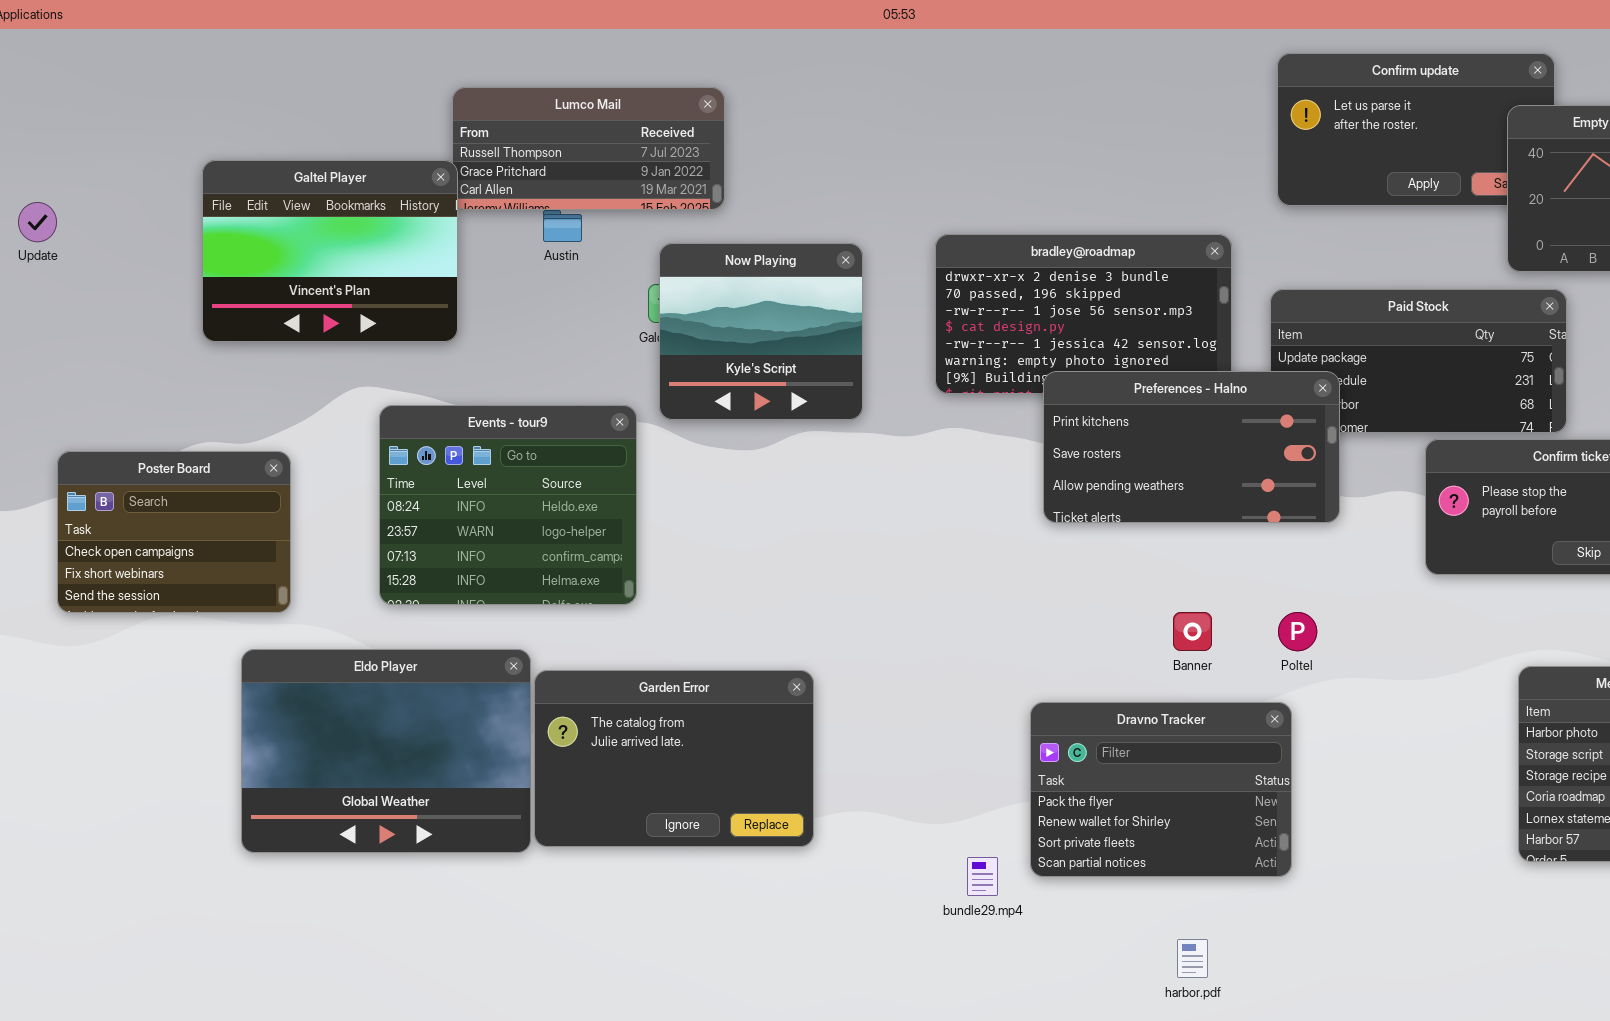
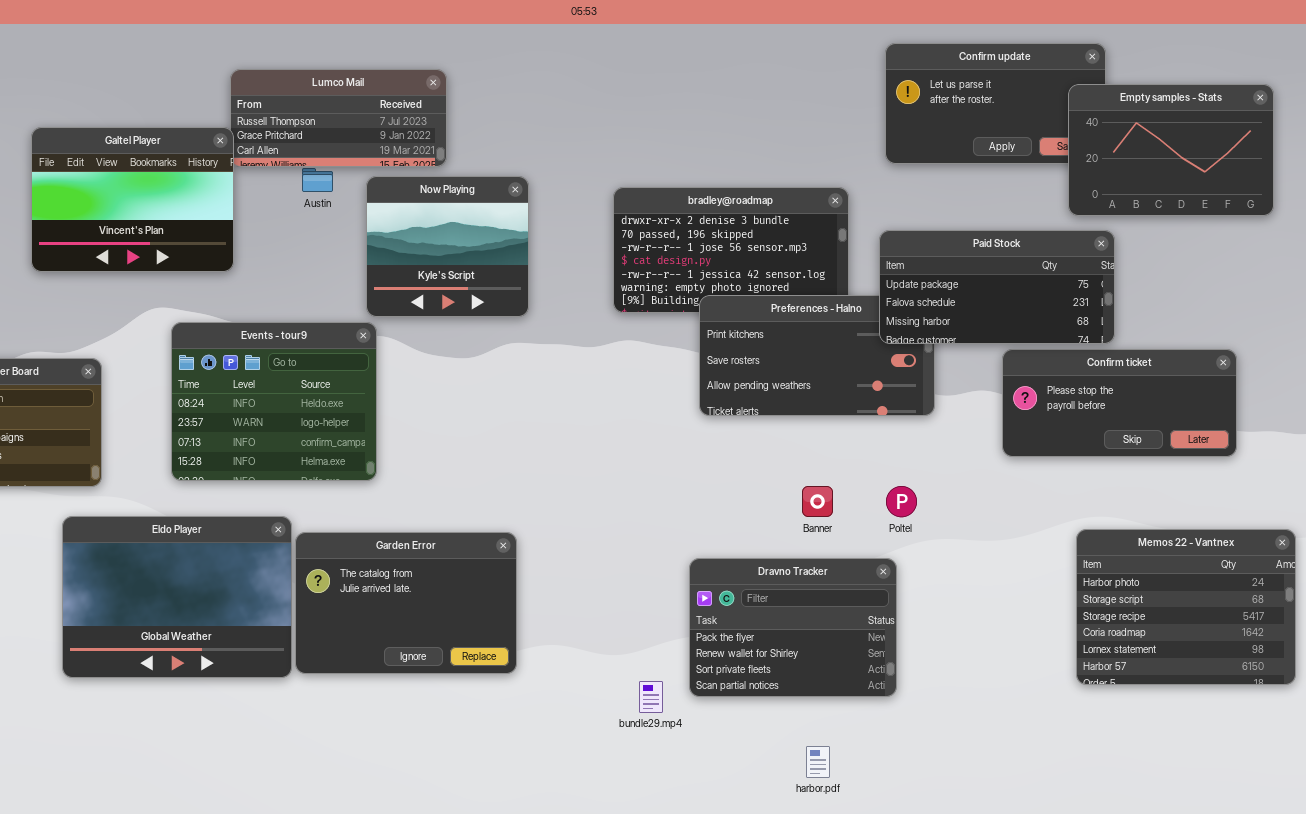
Now Playing: [659,243,863,420] -> [366,176,529,317], moved
Paid Stock: [1270,289,1567,433] -> [879,230,1115,344], raised

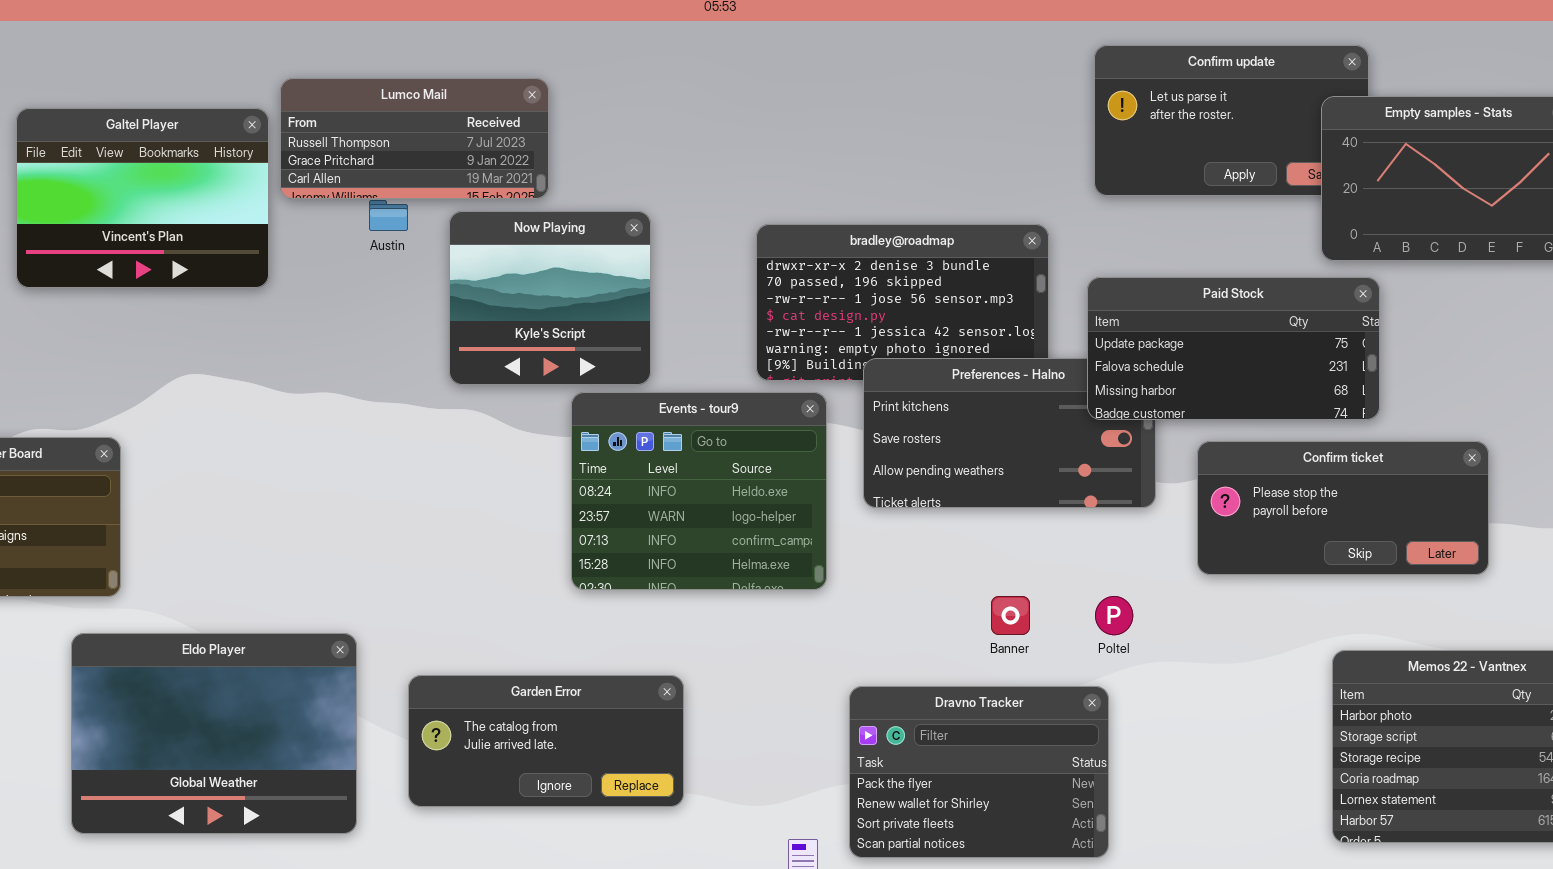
Galtel Player: [31,127,234,272] -> [16,108,269,288], moved
Events - tour9: [171,322,377,481] -> [571,392,827,590], moved
Confirm ticket: [1002,349,1237,457] -> [1197,441,1489,575], moved
Garden Error: [295,532,517,674] -> [408,675,684,807], moved, resized

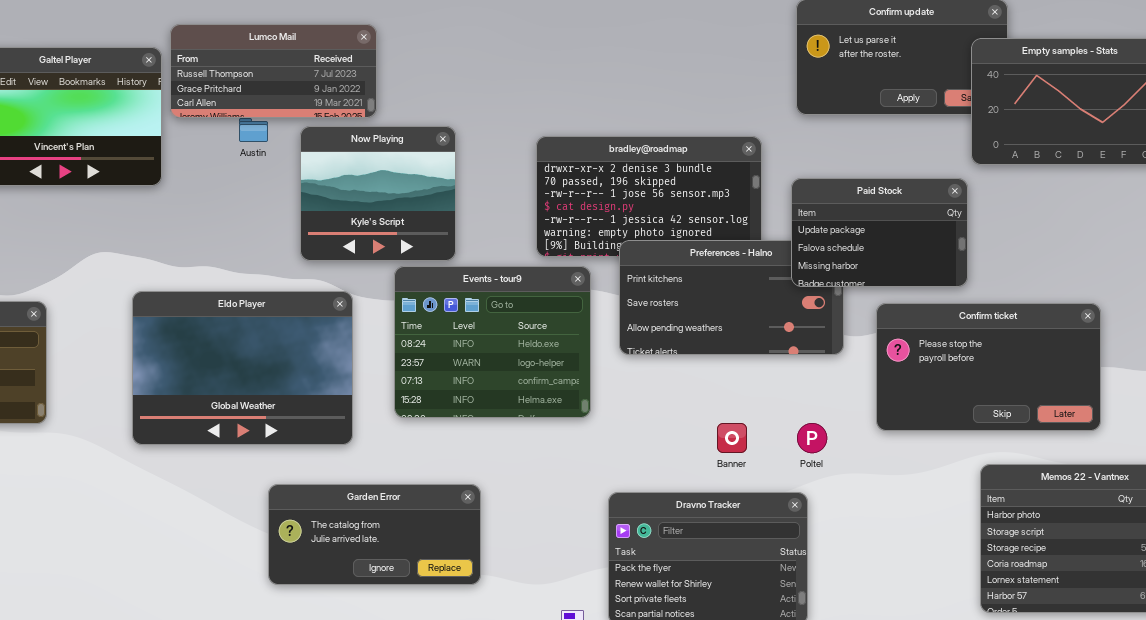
Paid Stock: [1087,277,1380,420] -> [791,178,968,287], resized
Confirm ticket: [1197,441,1489,575] -> [876,303,1101,431], resized
Eldo Player: [71,633,357,834] -> [132,291,353,445], moved

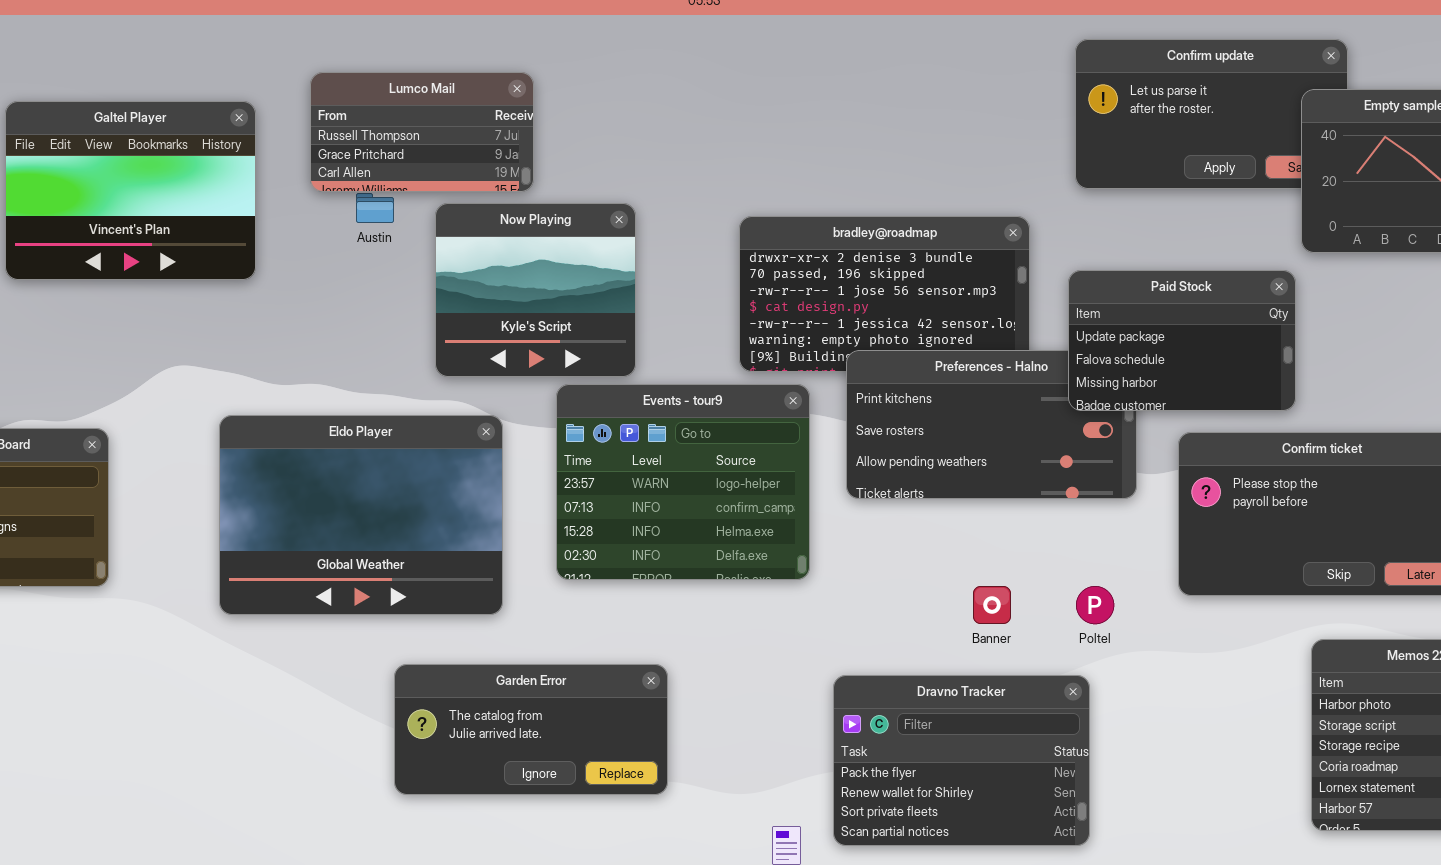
Lumco Mail: [170,24,377,118] -> [310,72,534,192], resized
Events - tour9: [394,266,591,418] -> [556,384,810,580], scrolled down 1 row

